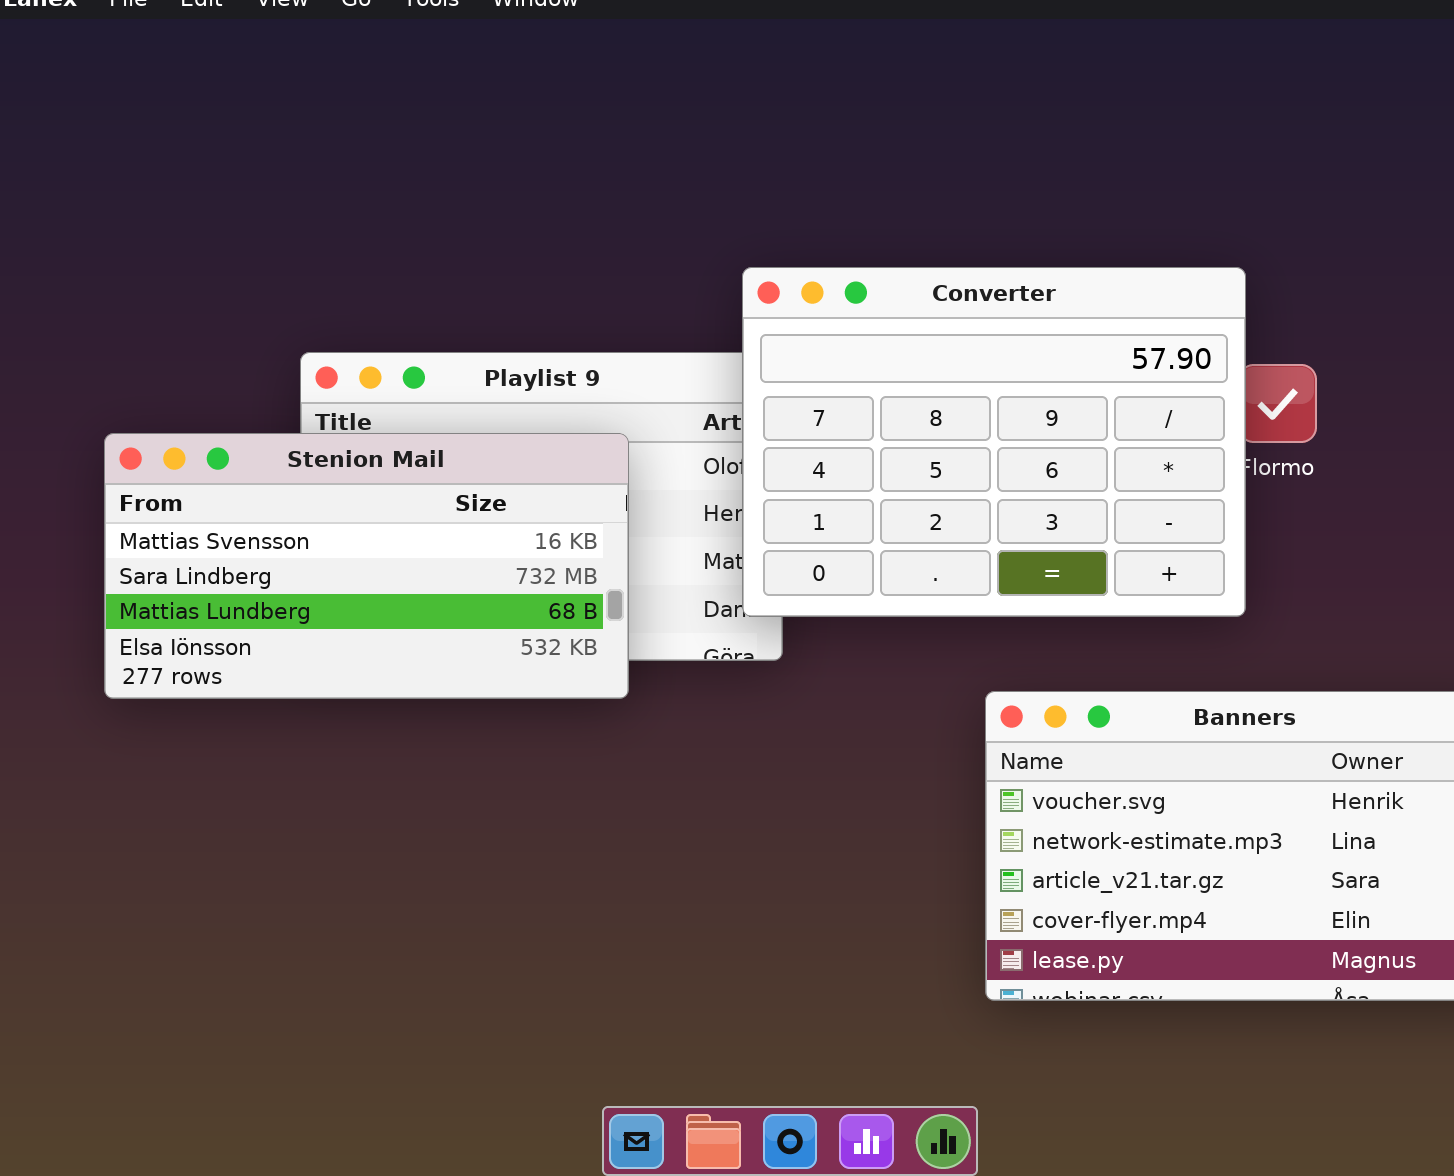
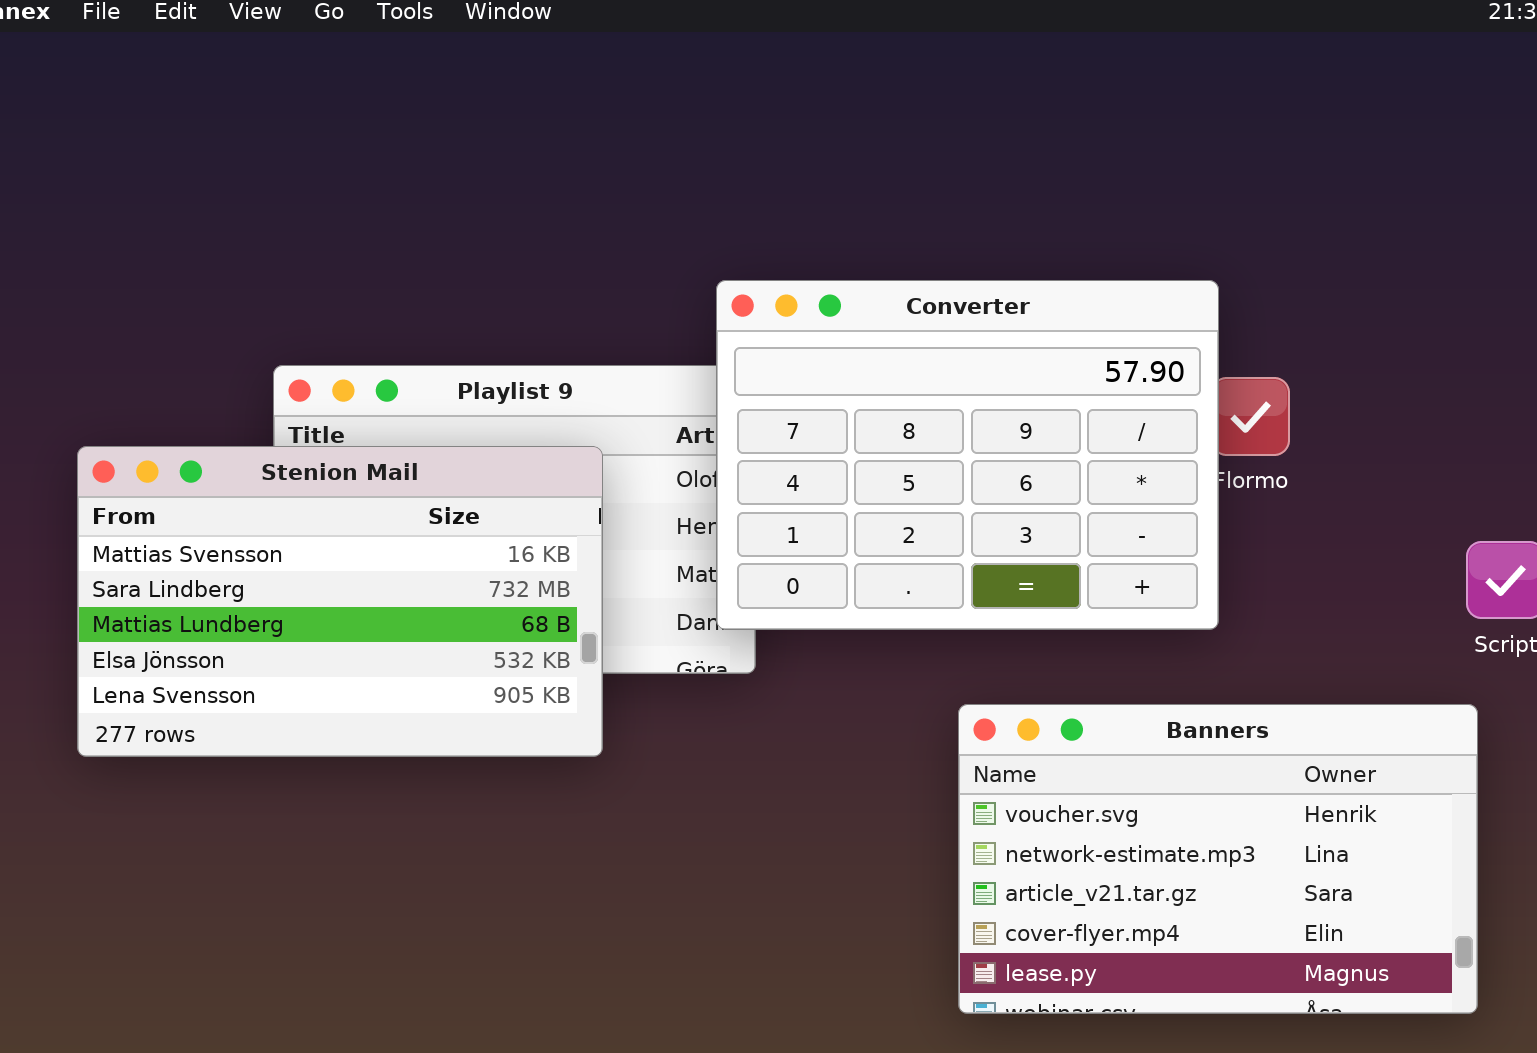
Stenion Mail: [104,433,629,699] -> [77,446,603,757], resized

